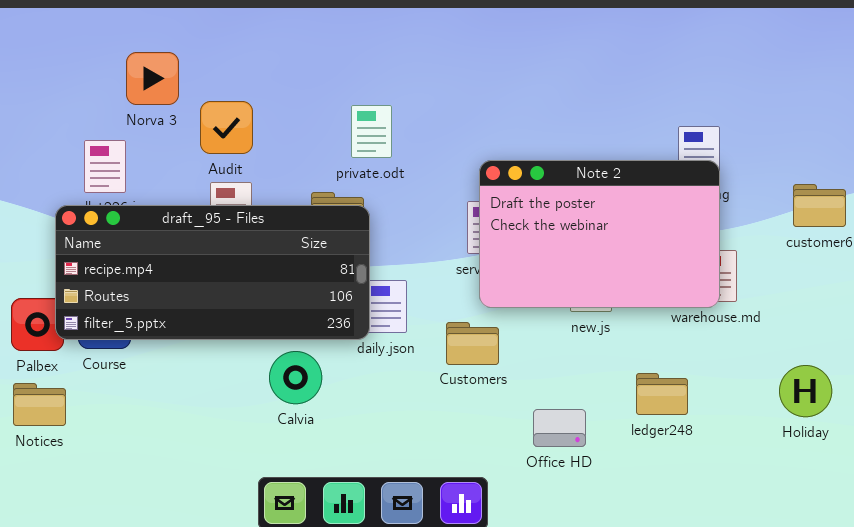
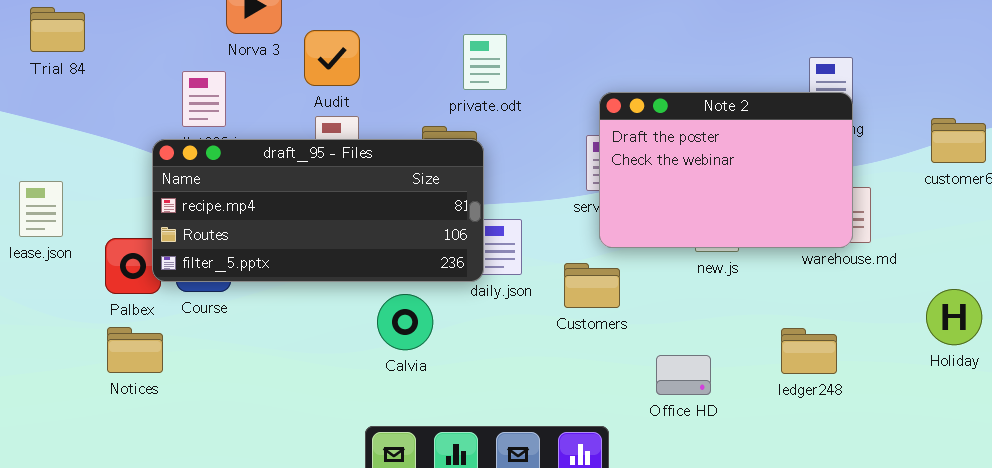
Holiday: [779,365,832,417] -> [926,289,982,345], moved
ledger248: [636,373,688,415] -> [781,328,837,374], moved

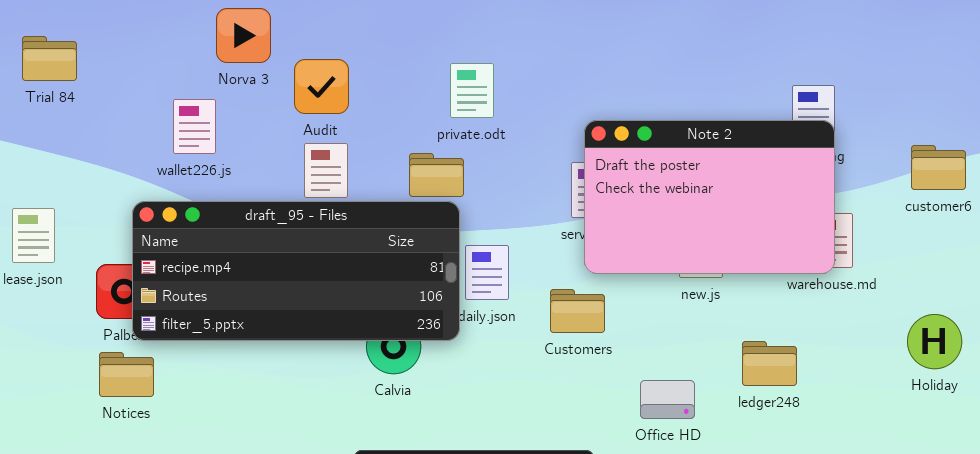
draft_95 - Files: [152,139,484,282] -> [132,201,460,341], moved
ledger248: [781,328,837,374] -> [742,341,797,386], moved

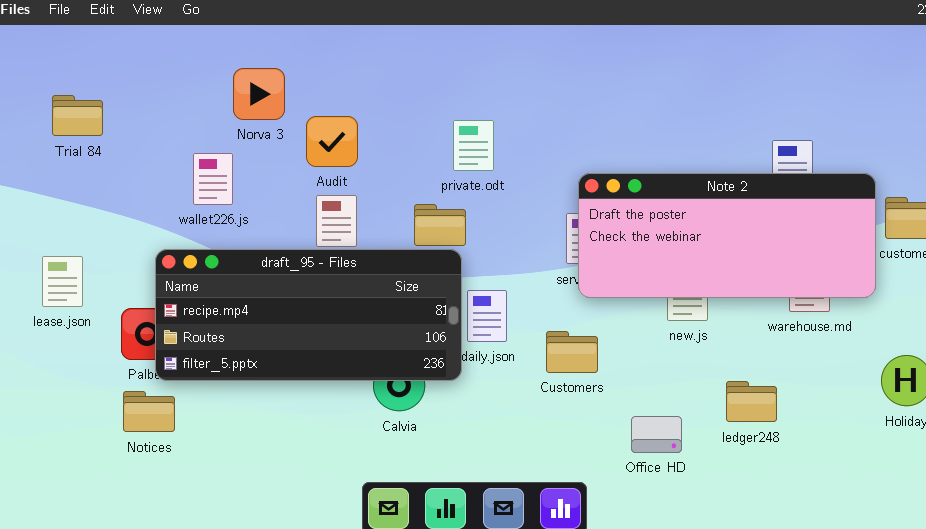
Note 2: [584,120,835,274] -> [578,173,876,298], resized

